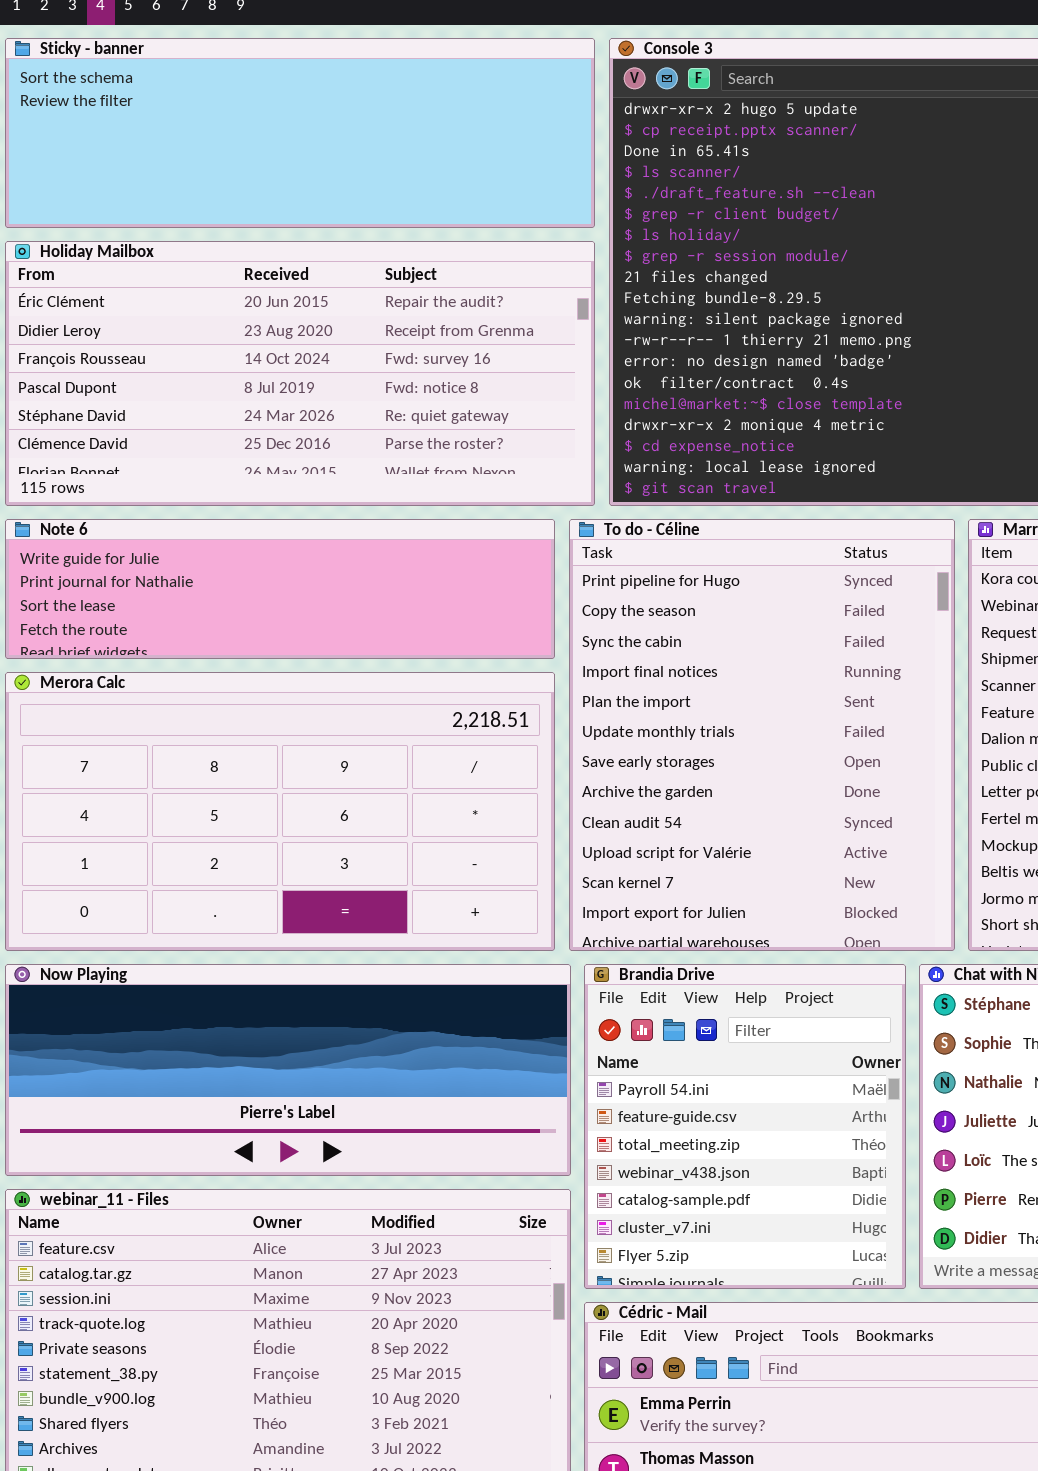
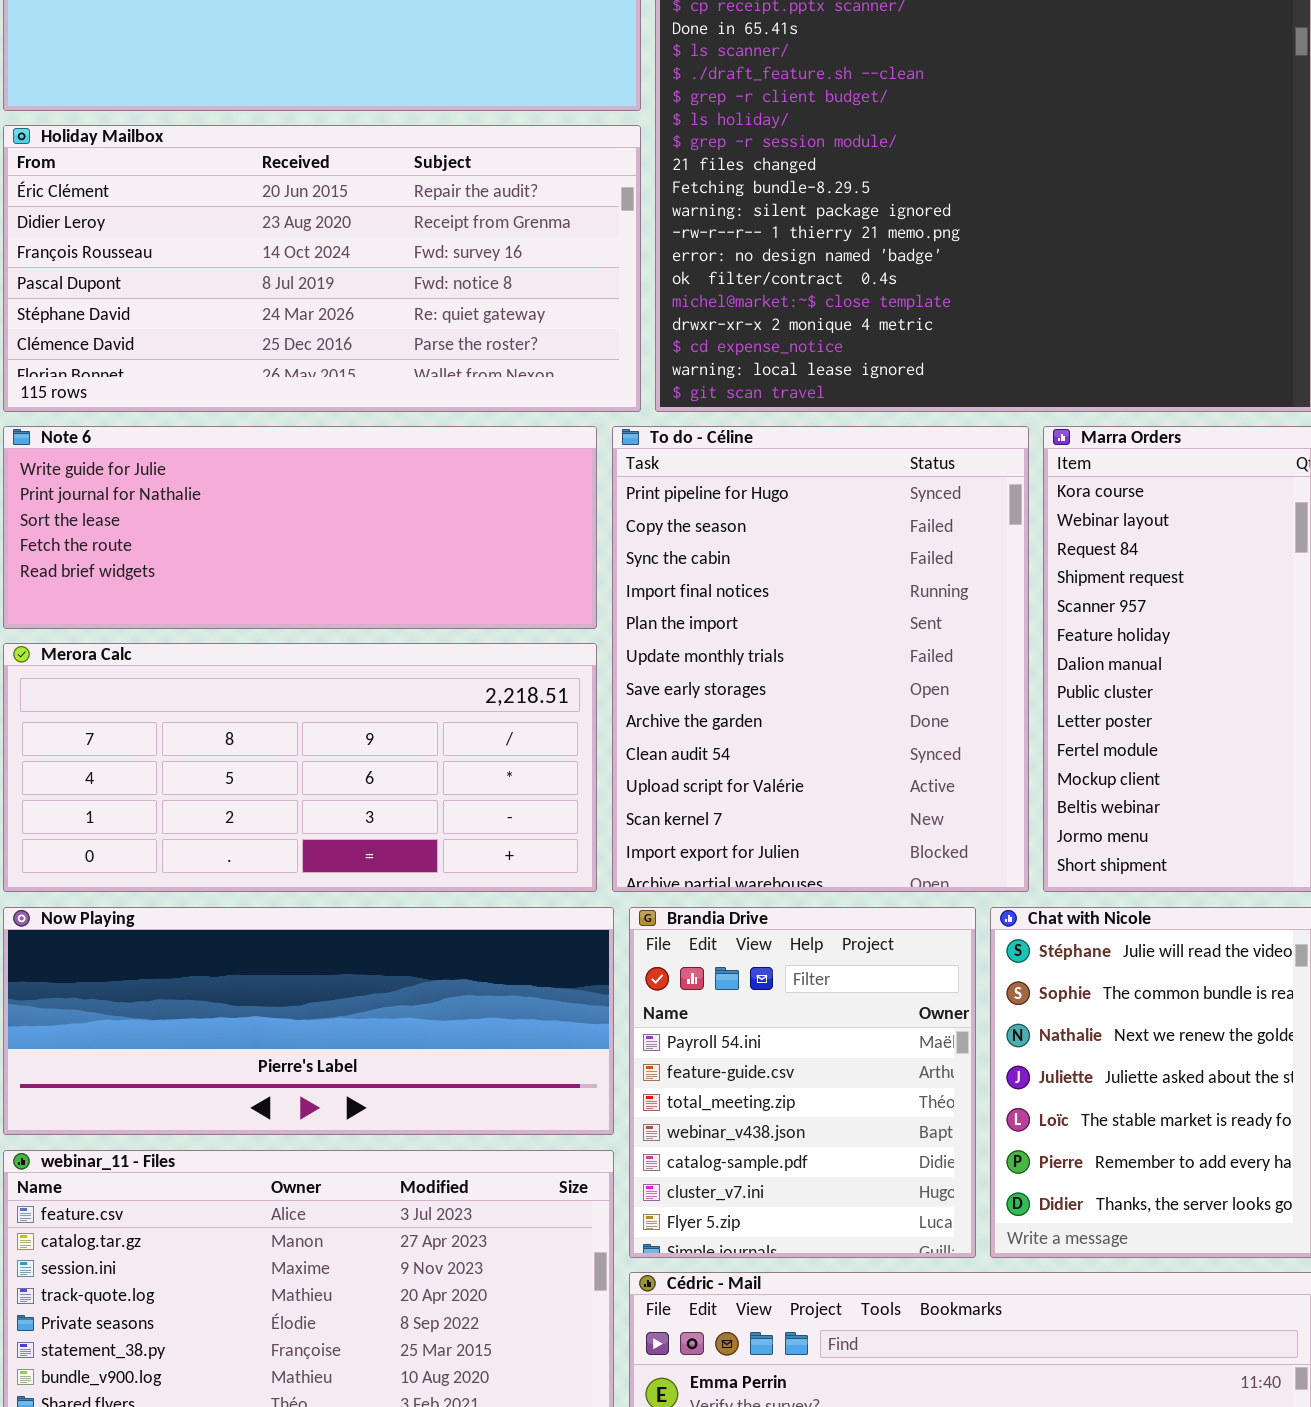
Note 6: [5,519,555,659] -> [3,426,597,629], resized
Merora Calc: [5,672,555,951] -> [3,643,597,892], resized

